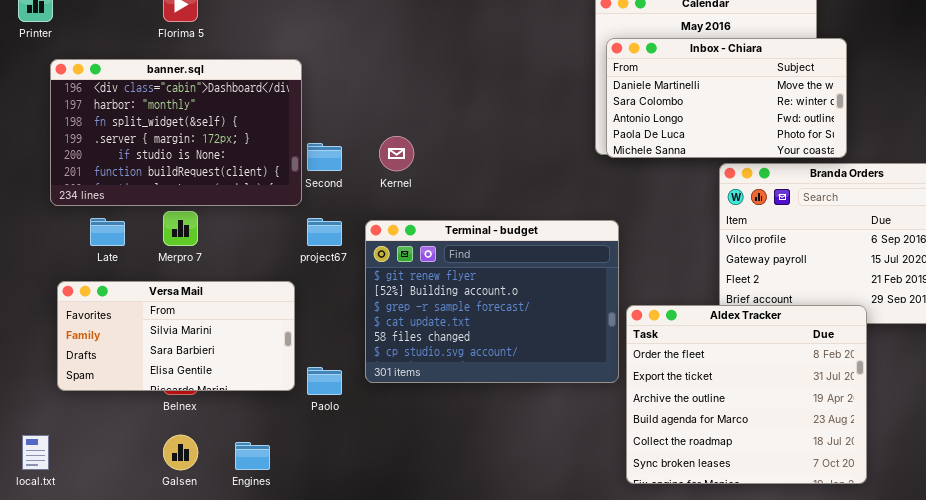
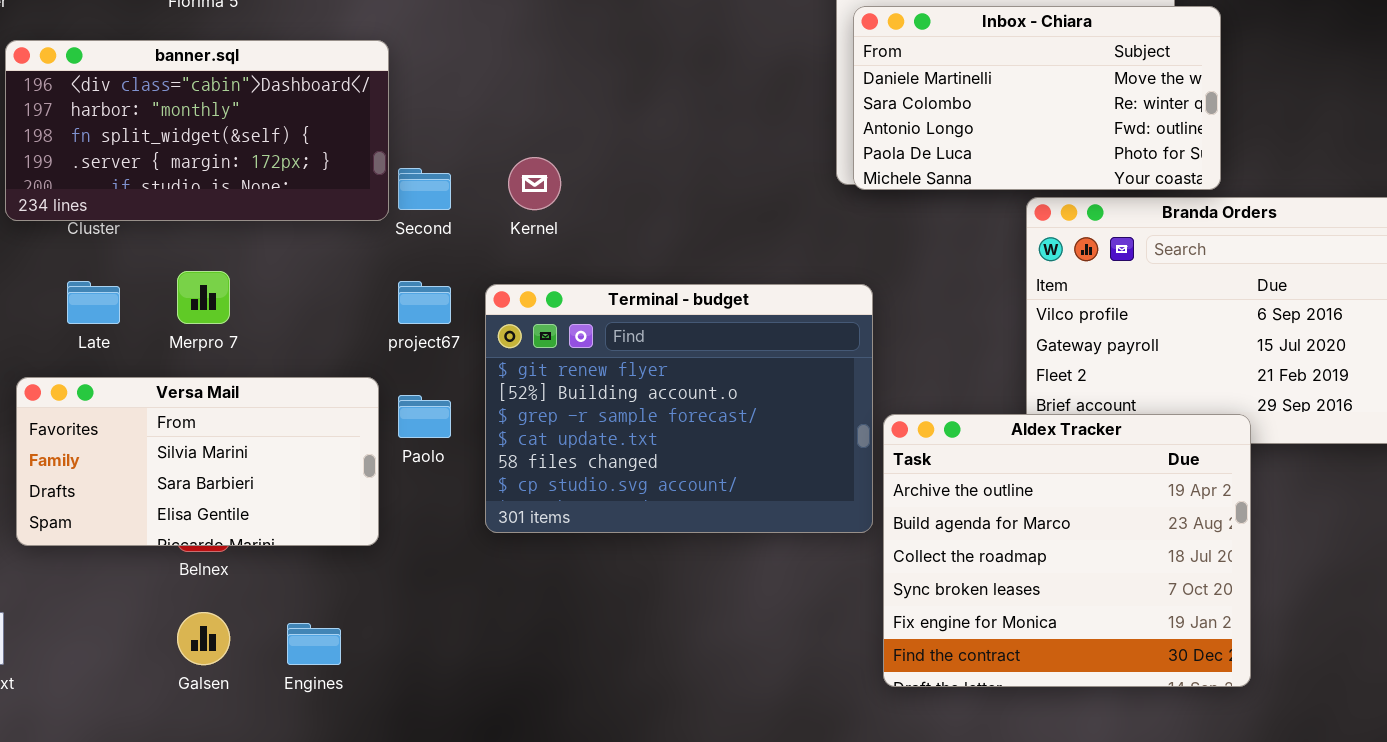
banner.sql: [50,59,302,206] -> [5,40,389,221], resized
Aldex Tracker: [626,305,867,484] -> [883,414,1251,687], scrolled down 2 rows
Paolo: [307,367,342,395] -> [398,395,451,438], moved

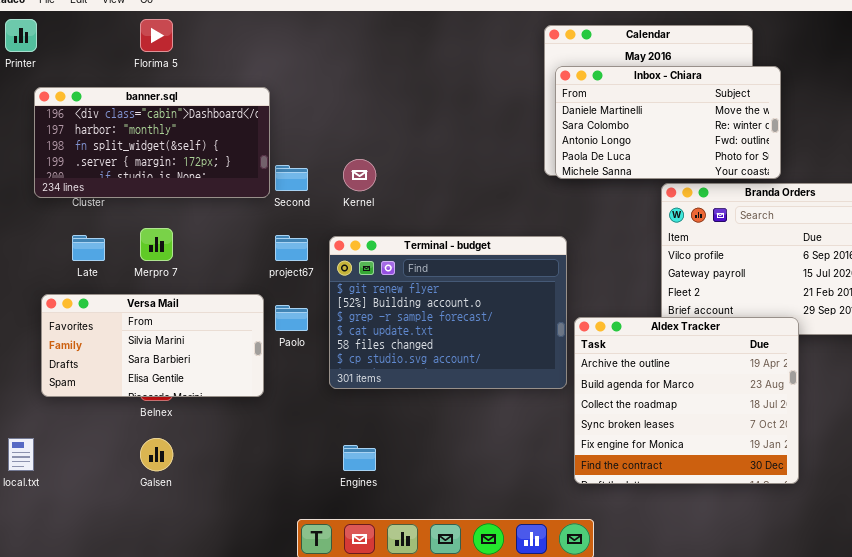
Engines: [287,623,341,665] -> [343,445,376,471], moved

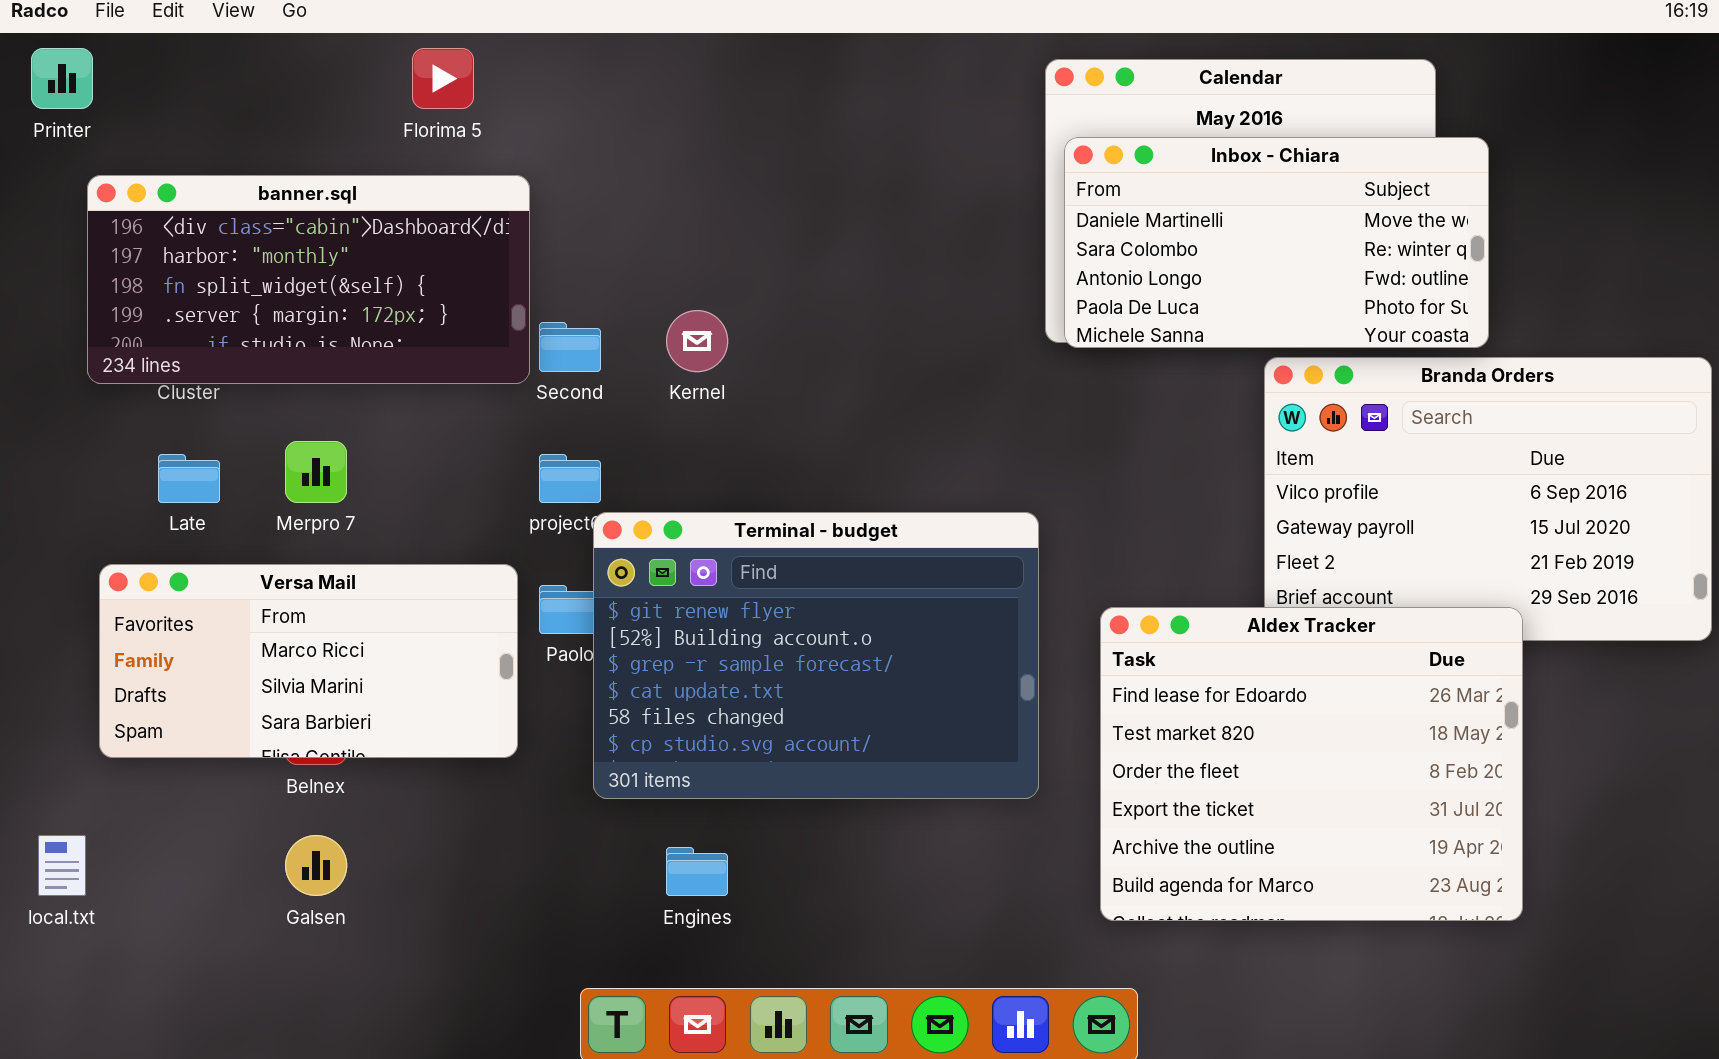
Florima 5: [140,19,173,52] -> [412,48,474,109], moved
Terminal - budget: [329,236,567,389] -> [593,512,1039,799], moved
Versa Mail: [41,294,264,397] -> [99,564,518,758], scrolled up 1 row
Aldex Tracker: [574,317,799,484] -> [1100,607,1523,921], scrolled up 4 rows

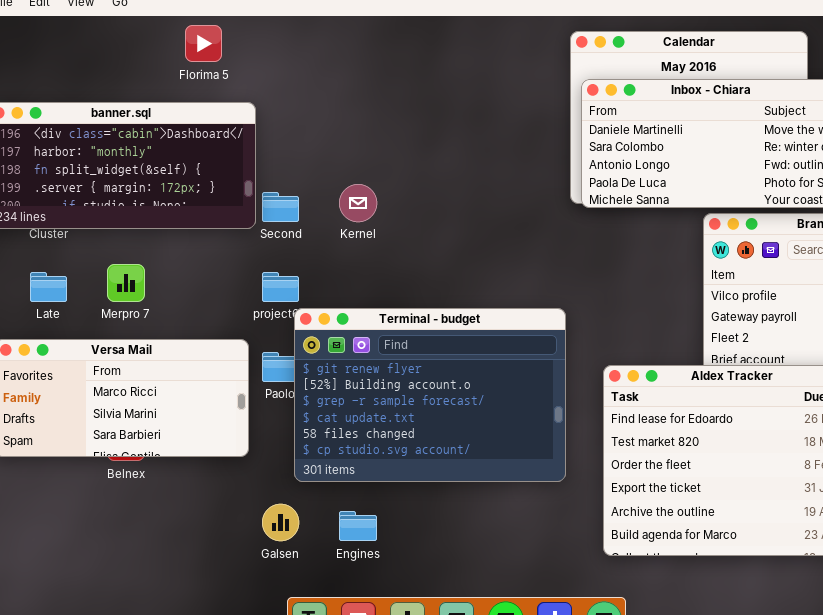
Galsen: [285,835,347,896] -> [262,504,299,541], moved

